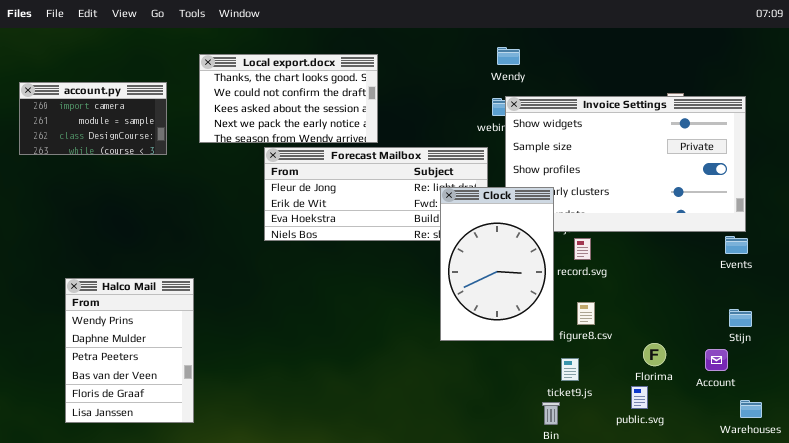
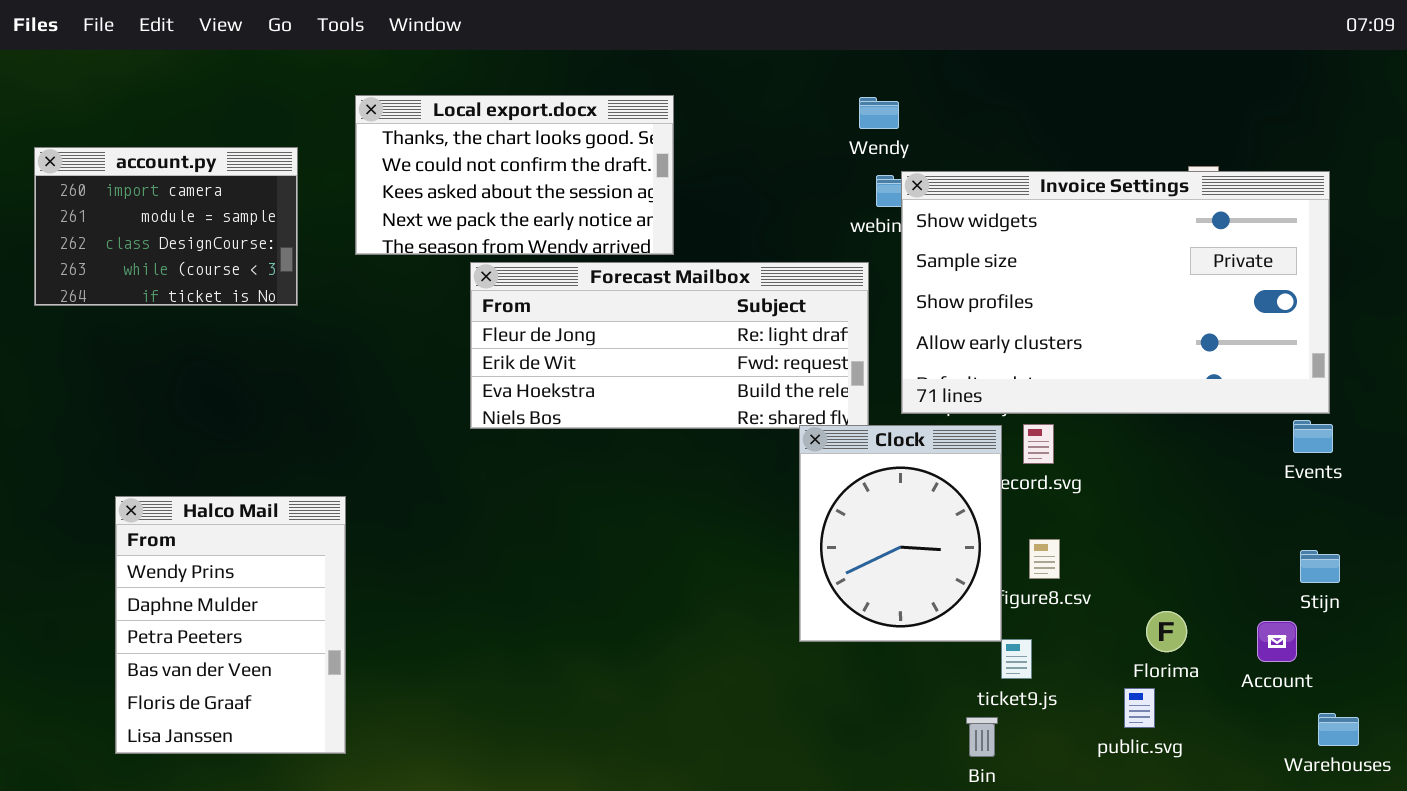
Wendy: [497,47,520,65] -> [859,97,899,129], moved
account.py: [19,82,167,155] -> [34,147,298,306], resized
Clock: [440,187,554,341] -> [799,425,1002,642], moved, resized

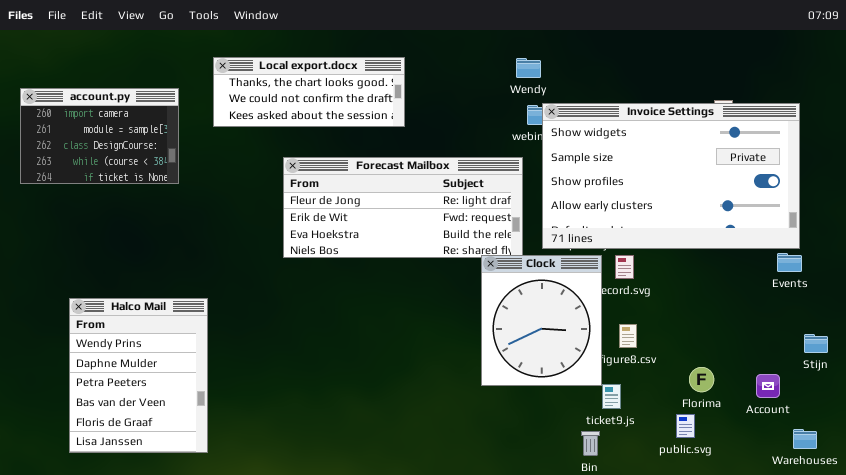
Local export.docx: [355,95,674,255] -> [213,57,405,127], resized
Stijn: [1300,550,1340,583] -> [804,334,828,353], moved

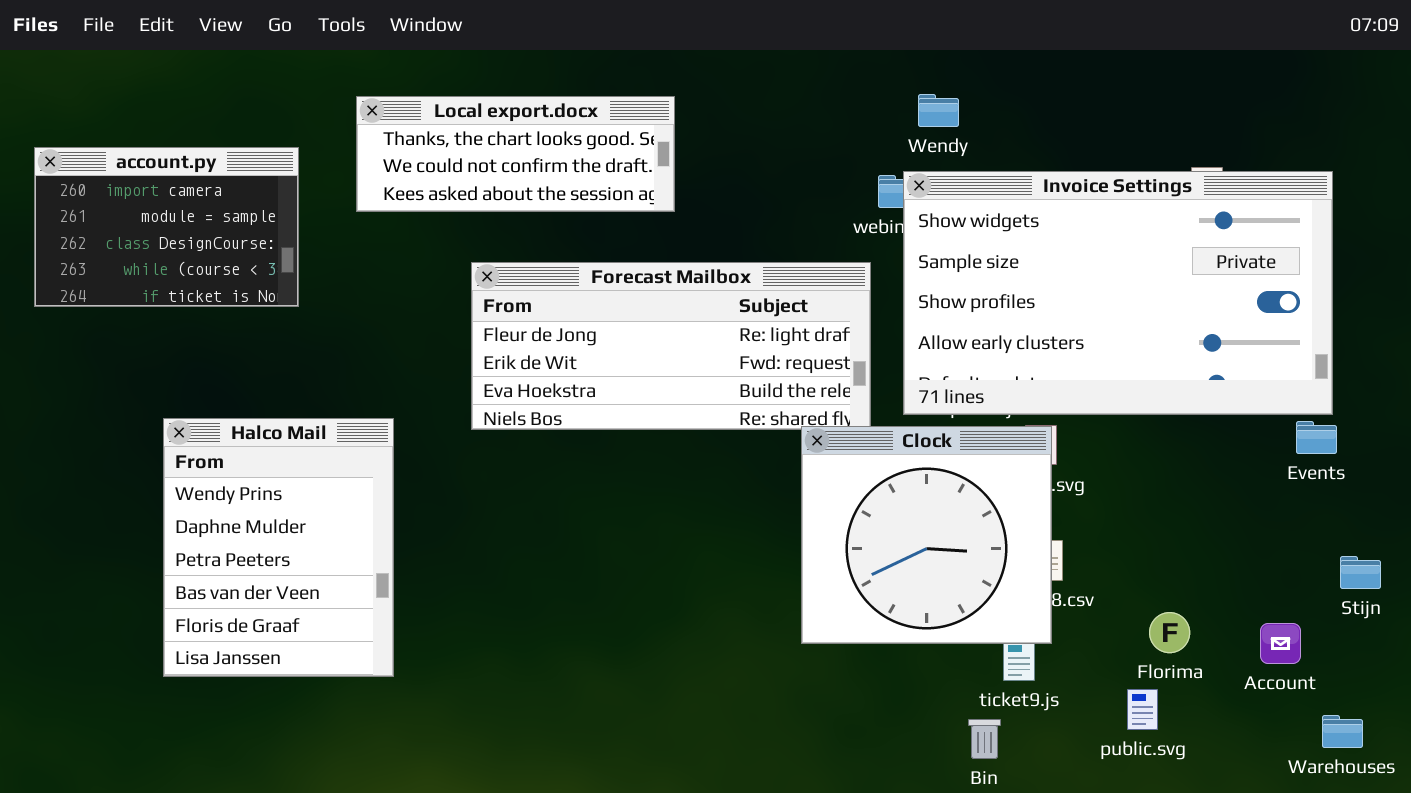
Wendy: [516,58,541,78] -> [918,94,959,127], moved
Clock: [481,255,602,386] -> [801,426,1052,644], resized
Halco Mail: [69,298,208,453] -> [163,418,394,677], moved

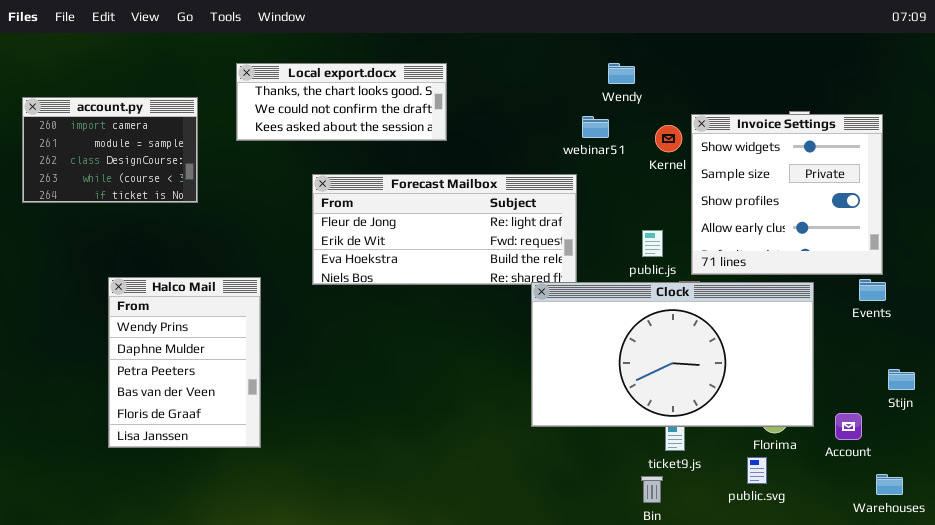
Invoice Settings: [903,171,1333,415] -> [691,114,883,275], resized
Clock: [801,426,1052,644] -> [531,282,814,427], resized

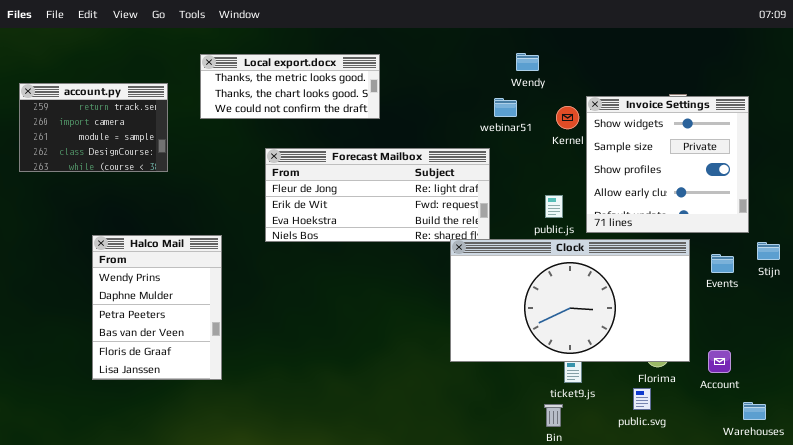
Local export.docx: [236,63,447,141] -> [200,54,380,119], scrolled up 1 row
account.py: [22,97,198,203] -> [19,83,168,172], scrolled up 1 row
Events: [859,279,886,301] -> [711,254,734,273], moved
Stijn: [888,369,915,390] -> [757,242,780,260], moved

